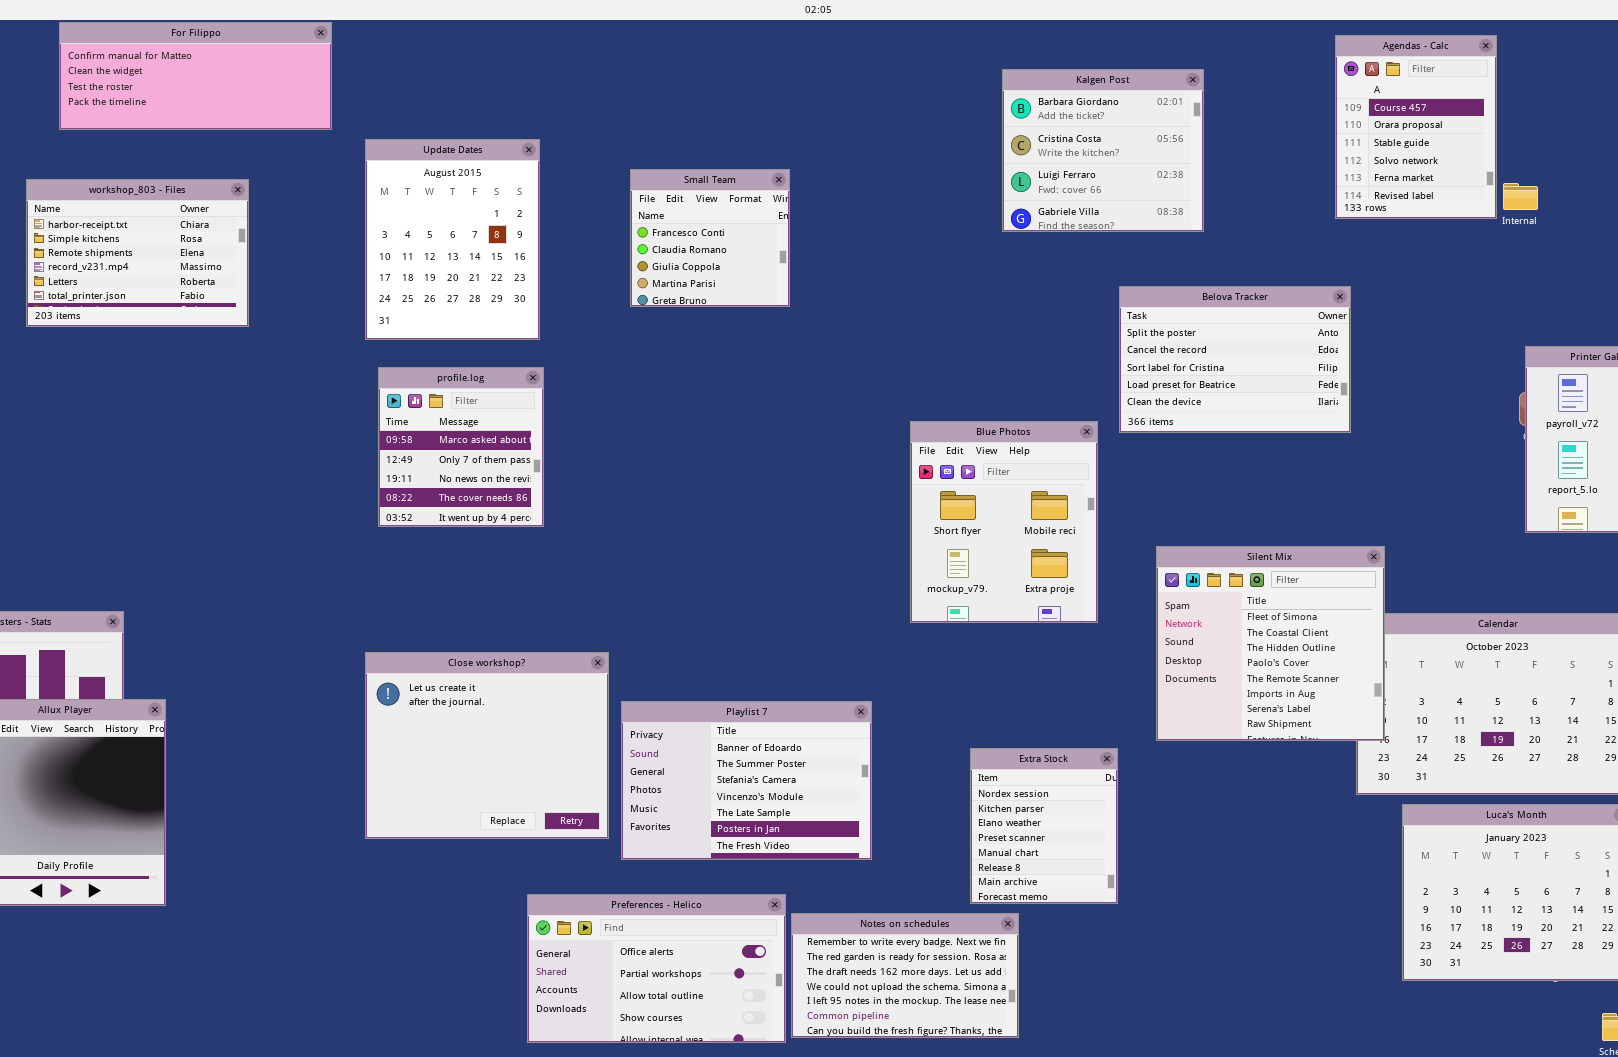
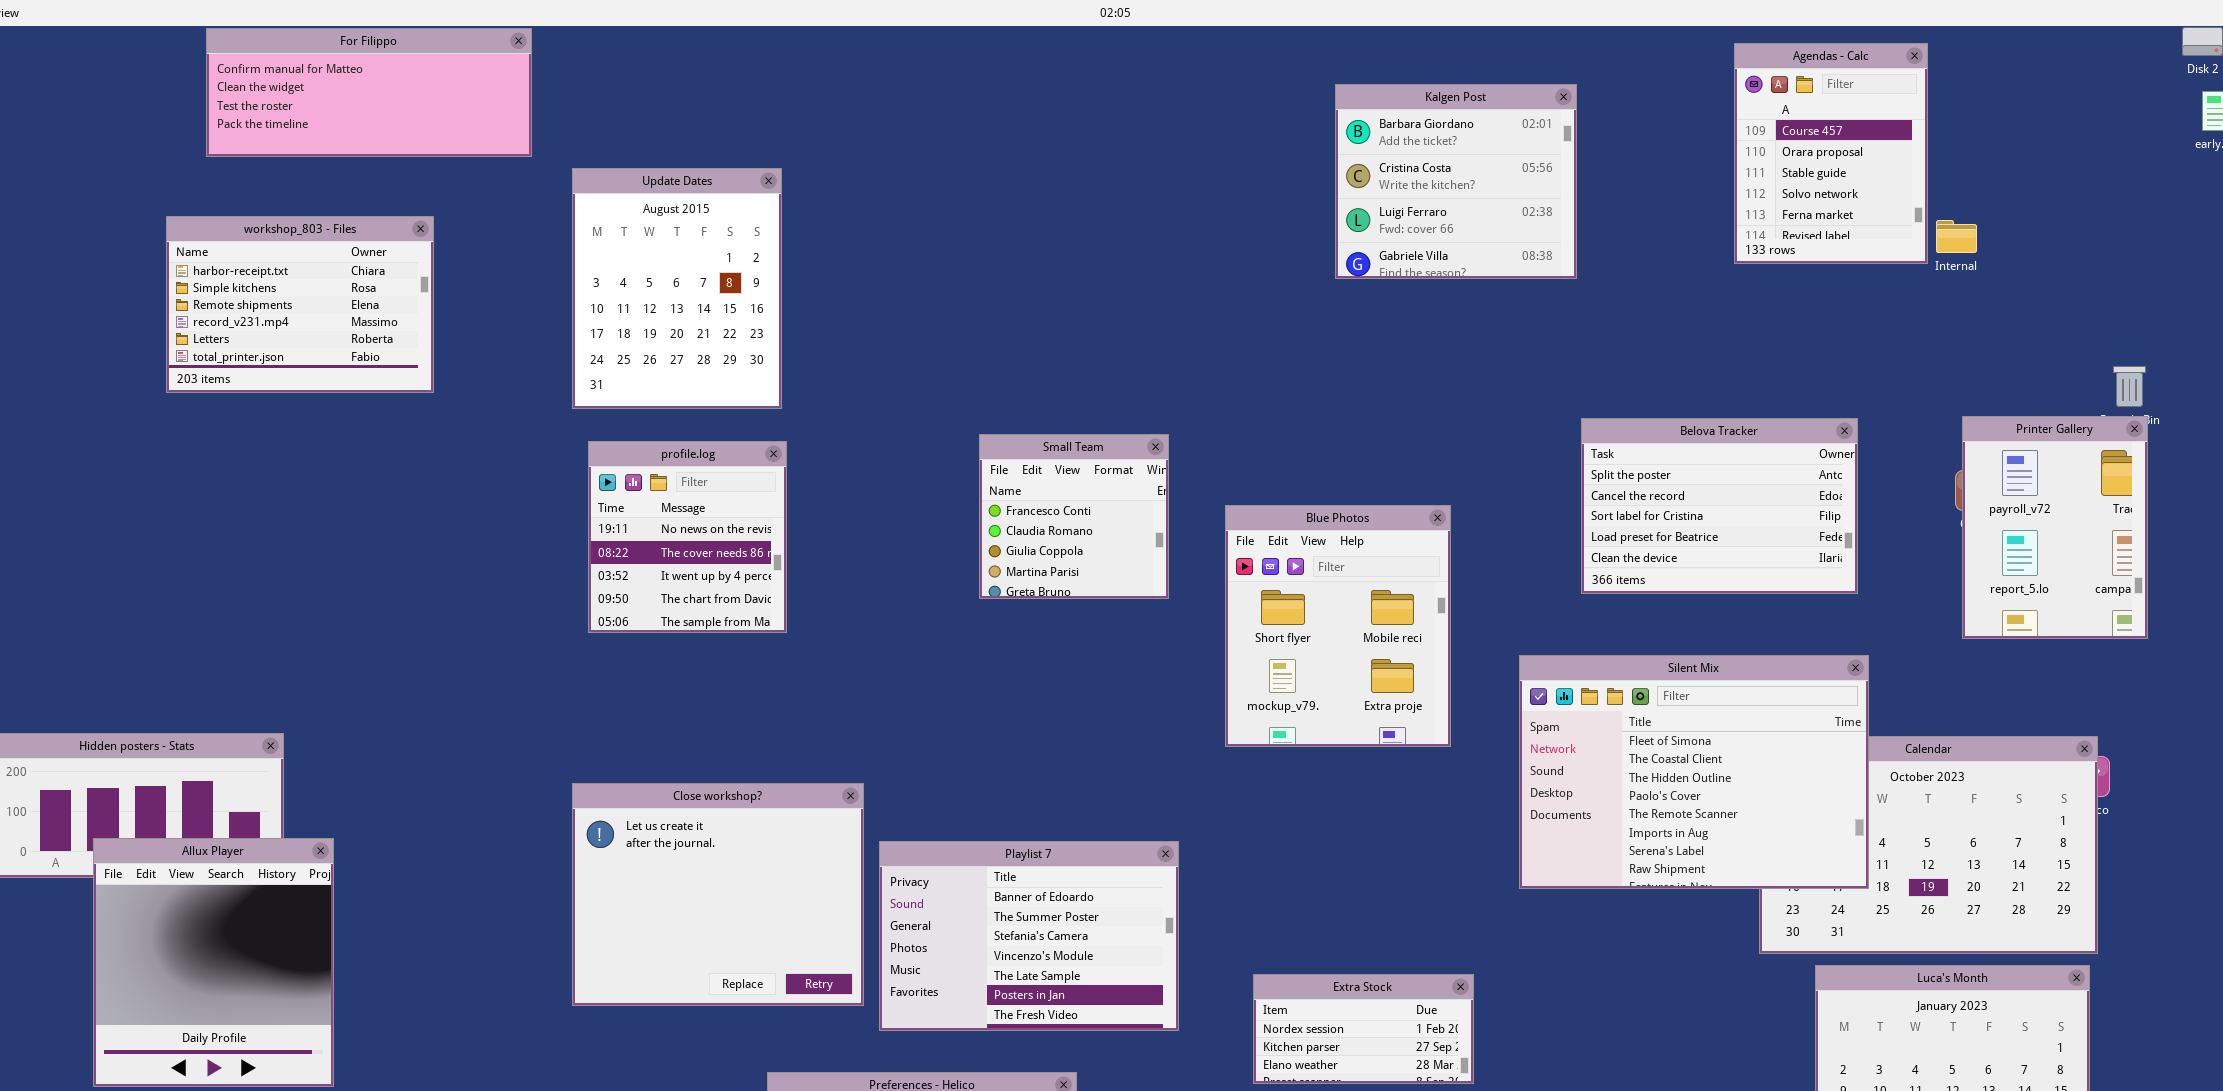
Small Team: [630,169,790,307] -> [979,434,1169,599], moved
Belova Tracker: [1119,286,1351,433] -> [1581,418,1858,594], moved
profile.log: [378,367,544,527] -> [588,441,787,633], scrolled down 2 rows
Silent Mix: [1156,546,1385,741] -> [1519,655,1869,889], resized
Extra Stock: [970,748,1118,904] -> [1253,974,1474,1084], resized

